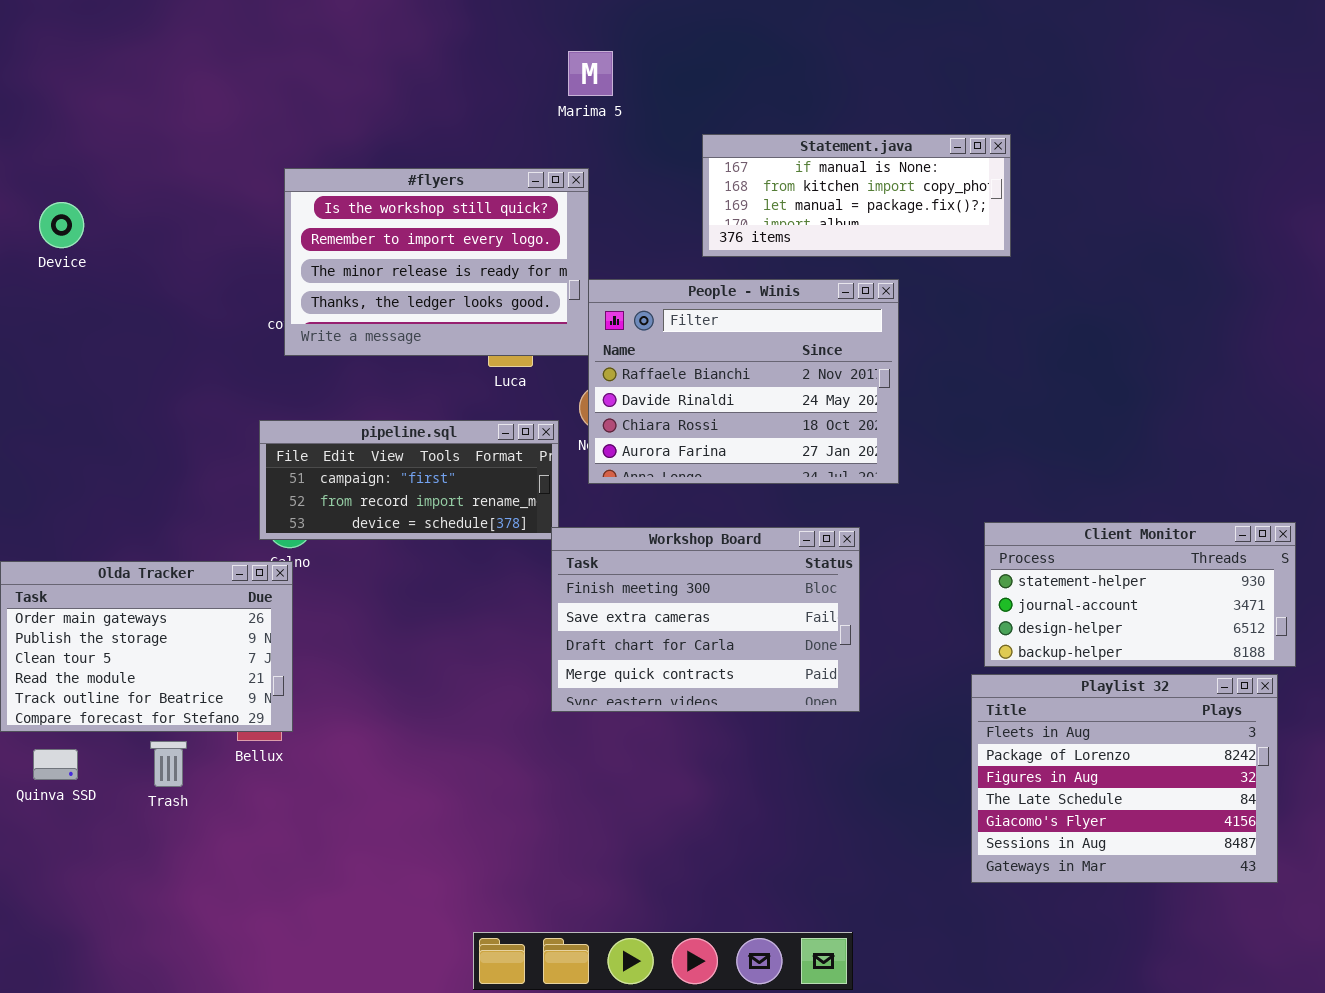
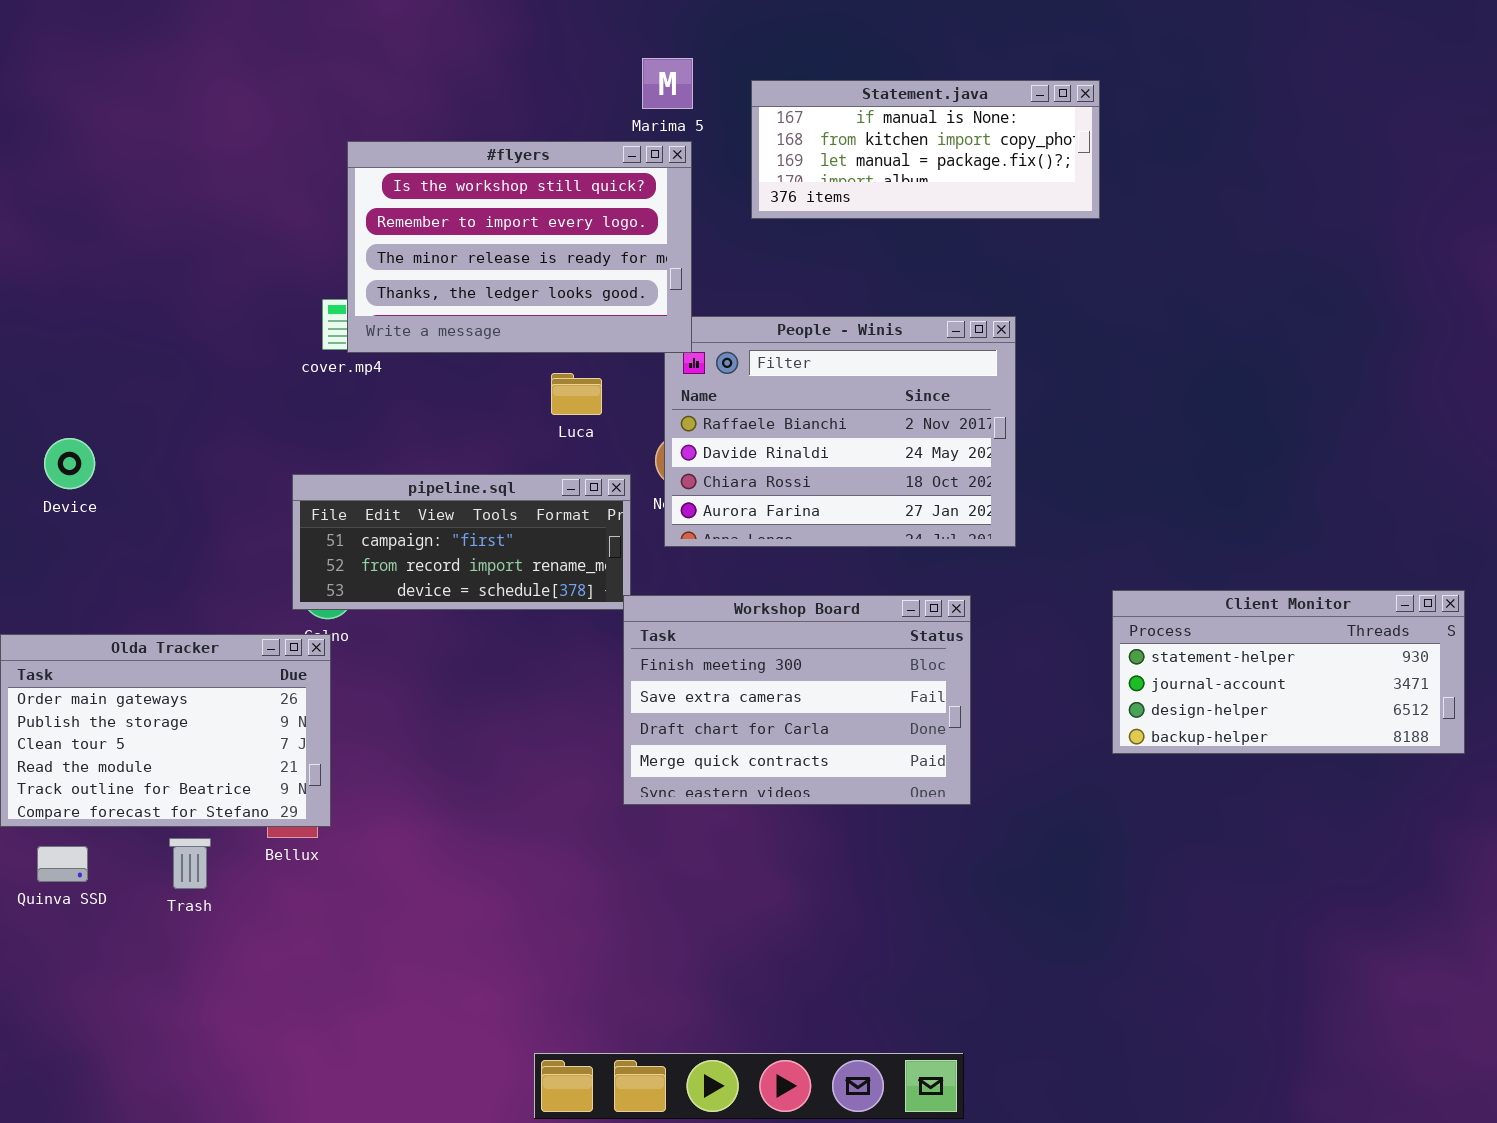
Statement.java: [702,134,1011,257] -> [751,80,1100,219], moved
#flyers: [284,168,589,356] -> [347,141,692,353], moved
Device: [39,202,84,248] -> [44,438,95,489], moved
Playlist 32: [971,674,1278,883] -> none, closed

